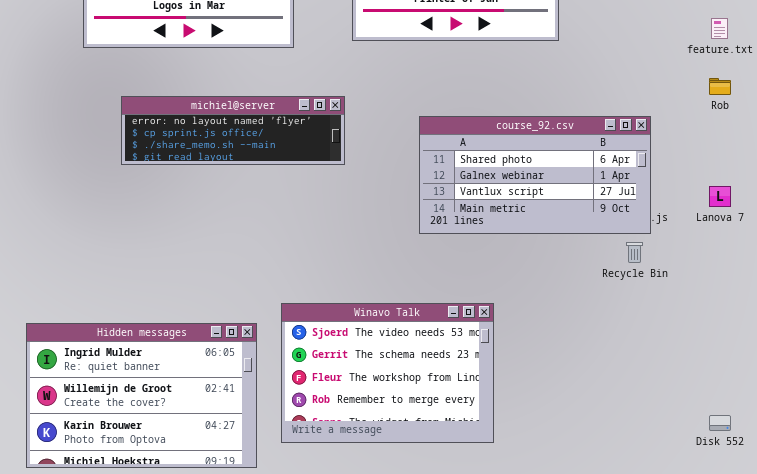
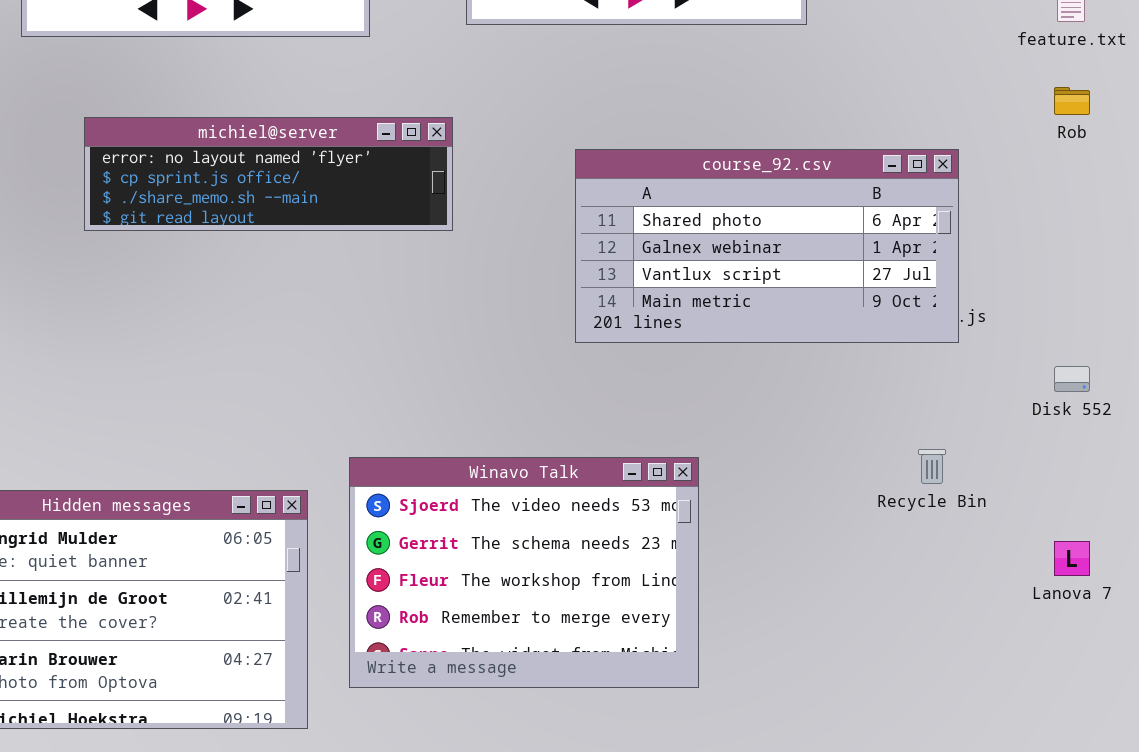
Lanova 7: [709,186,731,207] -> [1054,541,1090,576], moved
Recycle Bin: [626,242,643,263] -> [918,449,946,484], moved
Disk 552: [709,415,731,431] -> [1054,366,1090,392], moved

